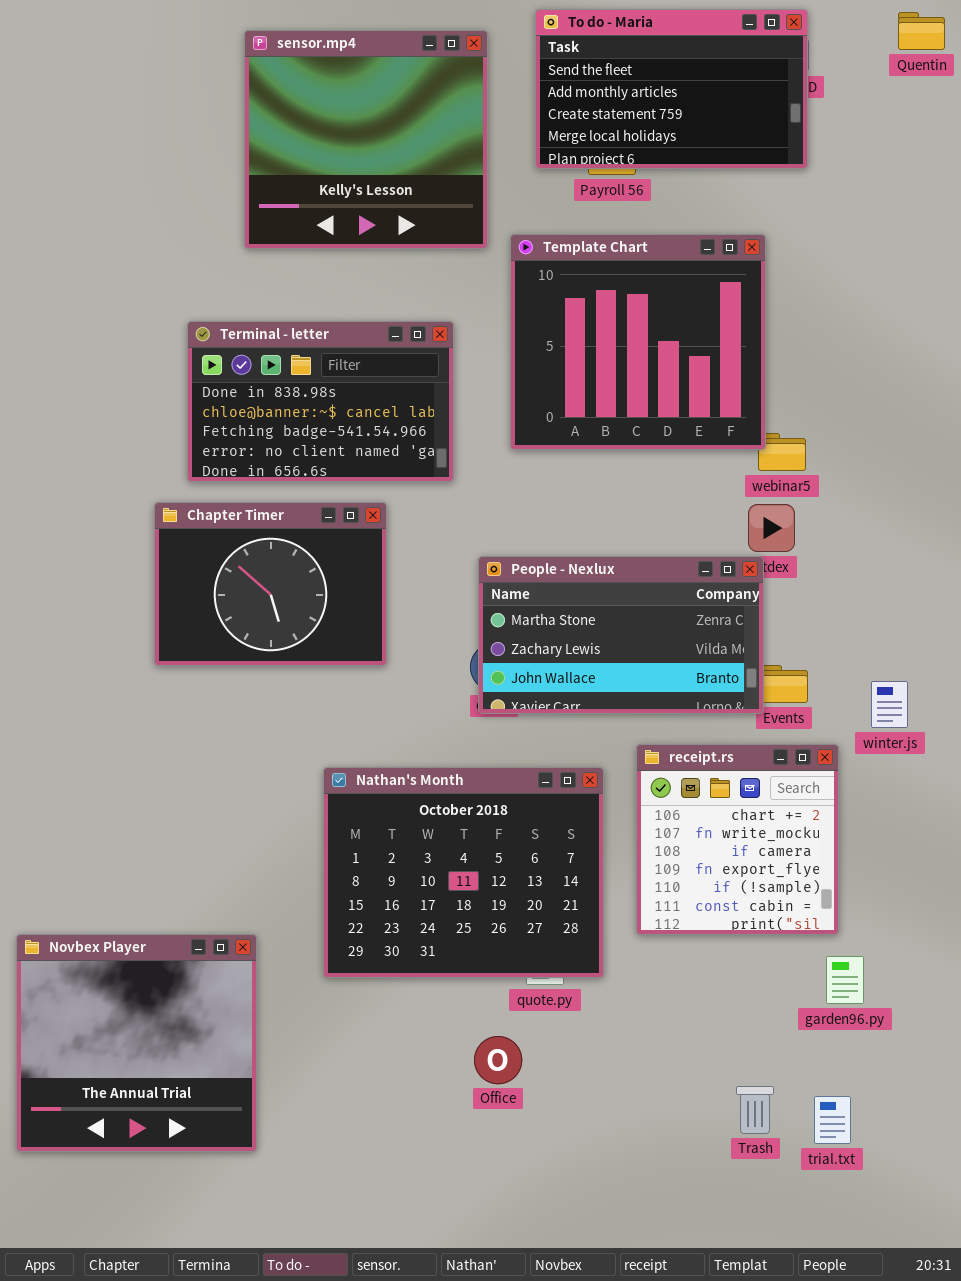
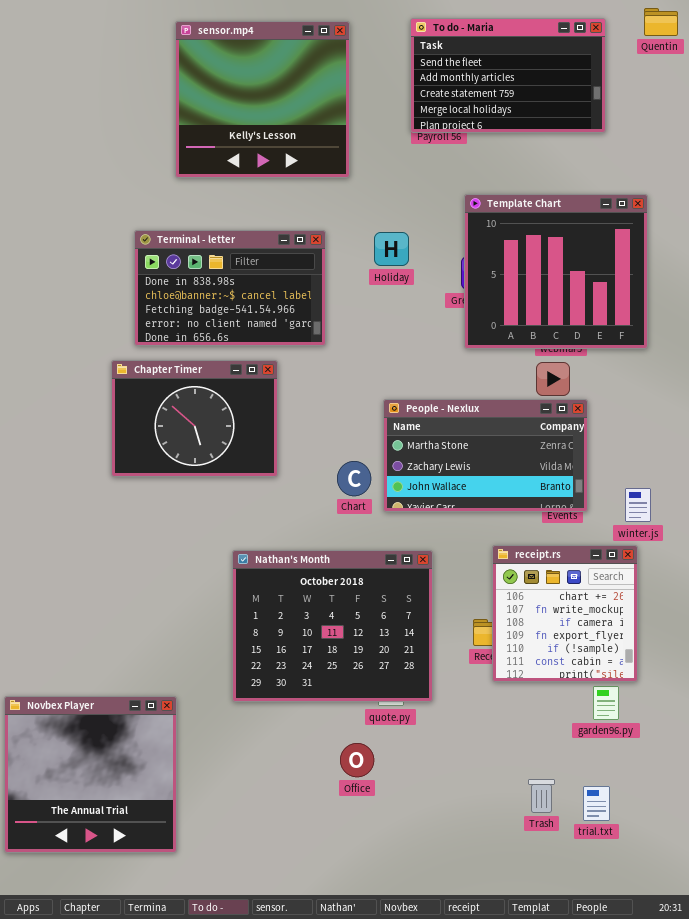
To do - Maria: [535,9,808,169] -> [410,18,606,133], moved
Template Chart: [510,234,766,450] -> [464,194,648,349], moved
People - Nexlux: [478,556,764,714] -> [383,399,588,512], moved
receipt.rs: [636,744,839,935] -> [492,545,638,682], moved
Novbex Player: [16,934,257,1152] -> [4,696,177,853], moved

